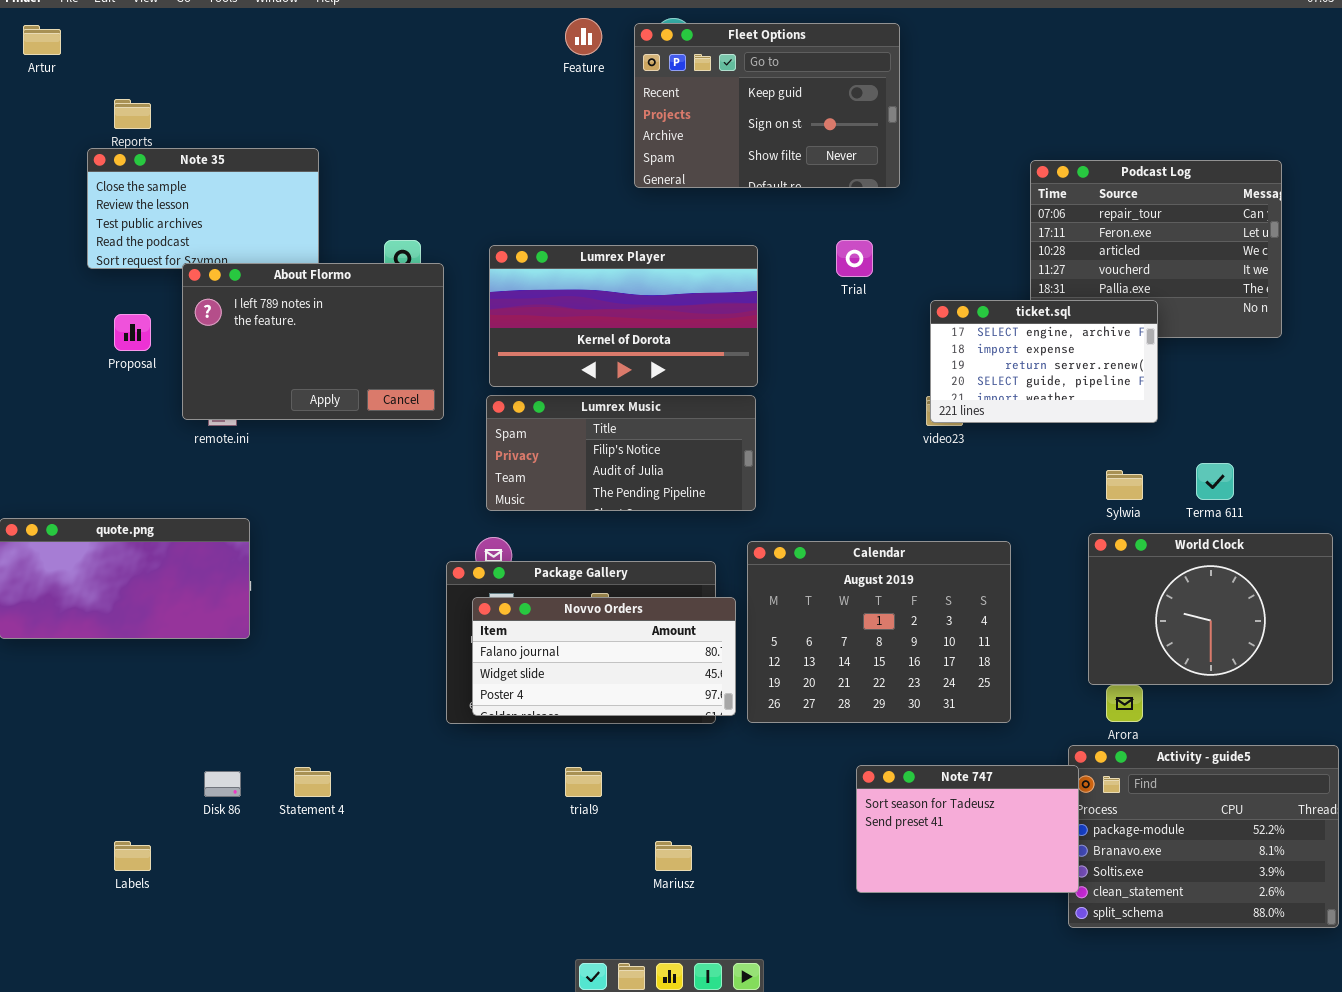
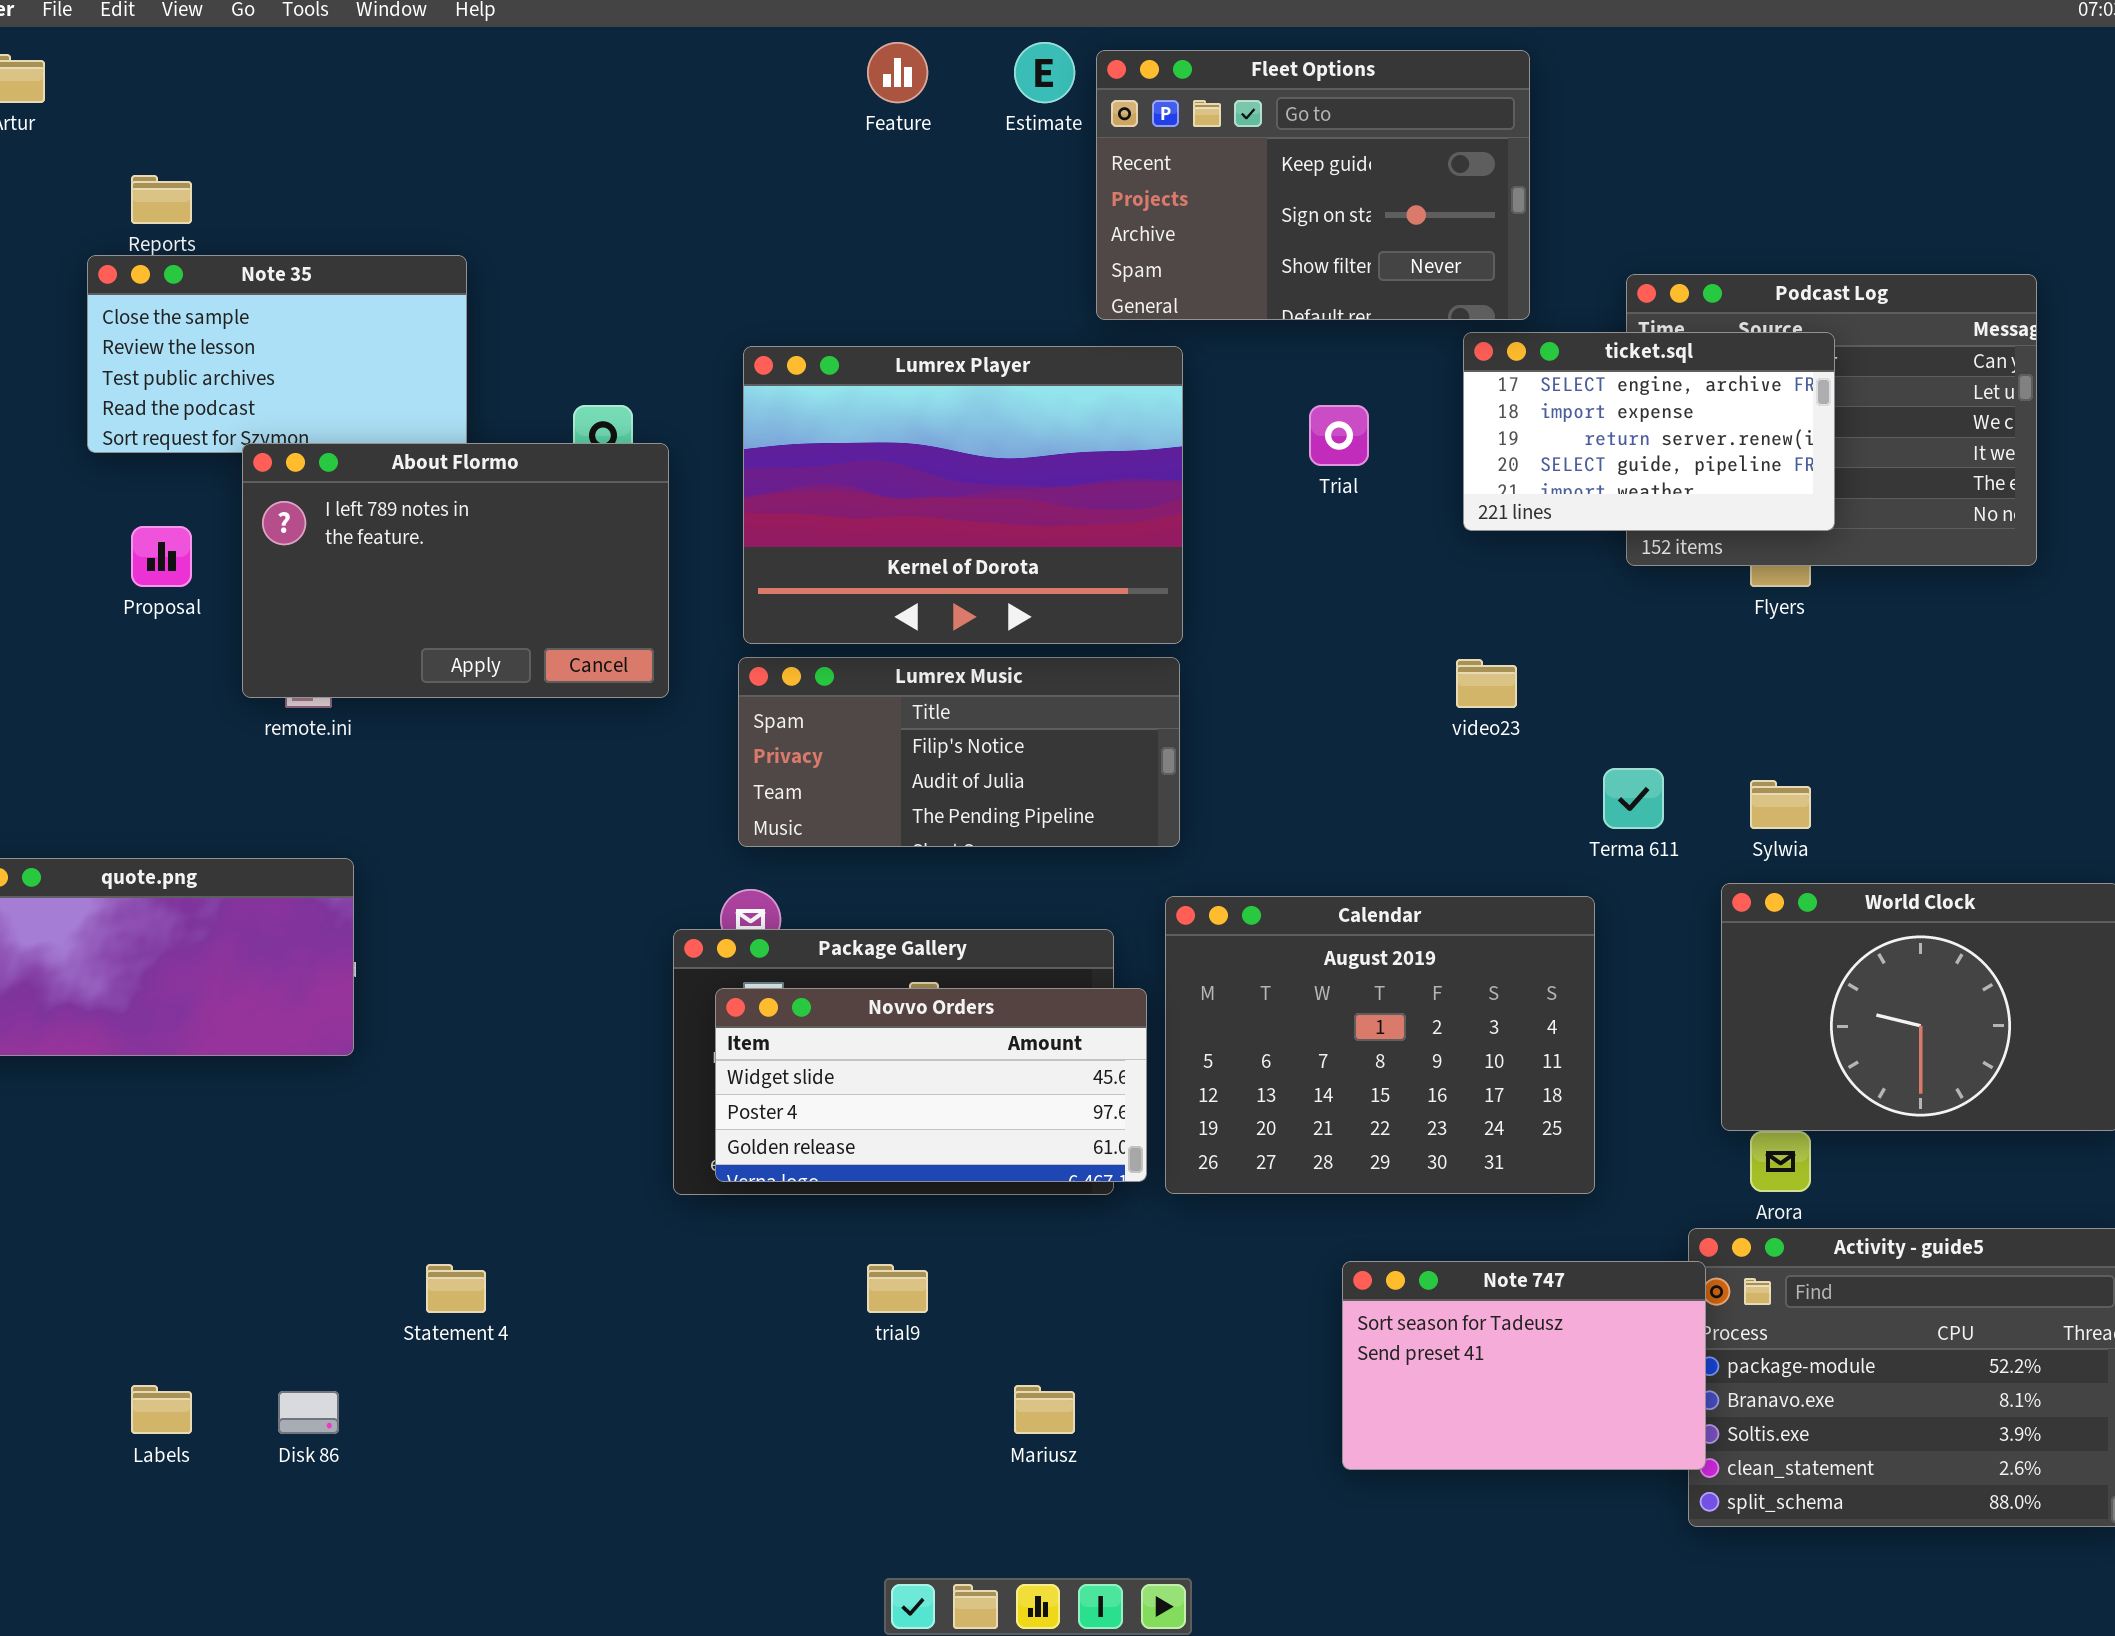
Fleet Options: [634,23,900,188] -> [1096,50,1530,320], moved
Lumrex Player: [489,245,758,387] -> [743,346,1183,644], resized
ticket.sql: [930,300,1158,423] -> [1463,332,1835,531], moved
Terma 611: [1196,463,1234,500] -> [1603,768,1664,829], moved
Novvo Orders: [472,597,736,716] -> [715,988,1147,1182], scrolled down 1 row
Disk 86: [204,771,241,797] -> [278,1391,339,1434], moved

